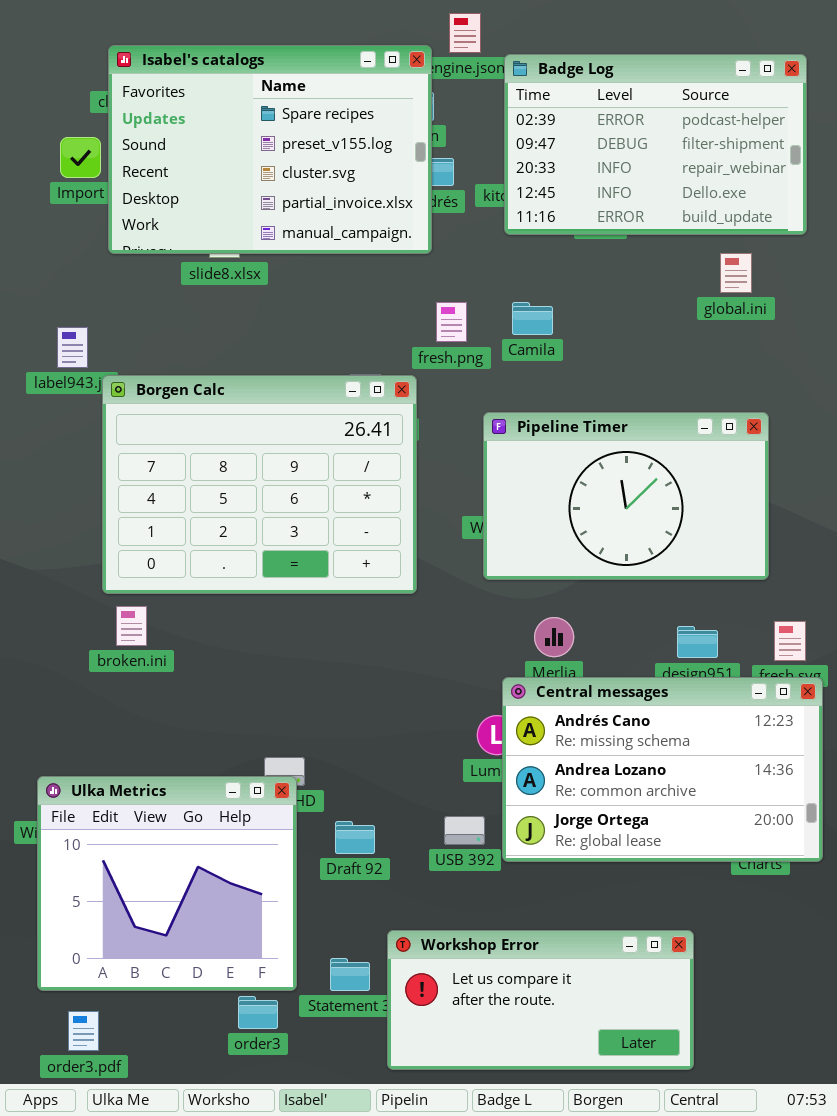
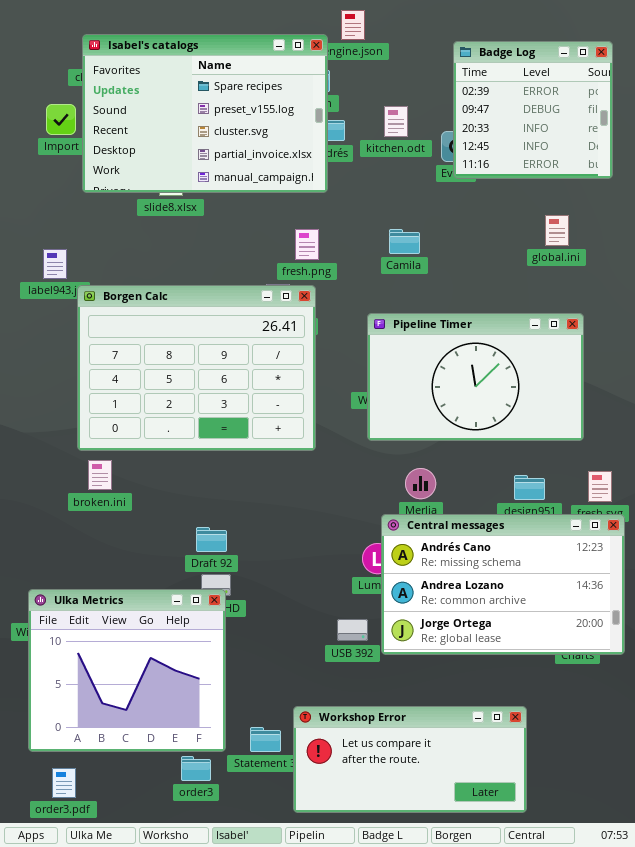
Badge Log: [504,54,807,235] -> [453,41,613,179], resized
global.ini: [720,253,752,293] -> [545,215,569,246], moved
fresh.png: [436,302,467,342] -> [295,229,319,260], moved
Draft 92: [335,821,375,854] -> [196,527,227,552], moved

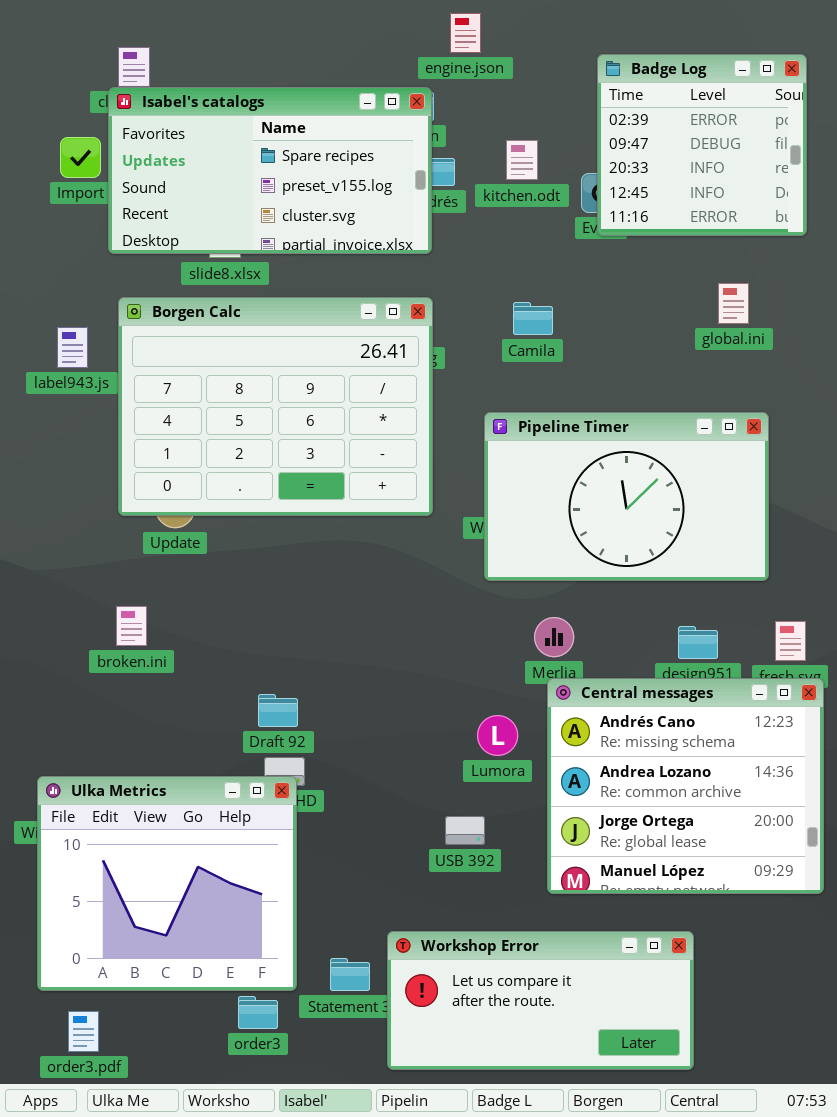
Isabel's catalogs: [82,34,328,193] -> [108,87,432,254], resized
Borgen Calc: [77,285,316,451] -> [118,297,433,516], moved
Central messages: [381,514,625,655] -> [547,678,824,894], resized

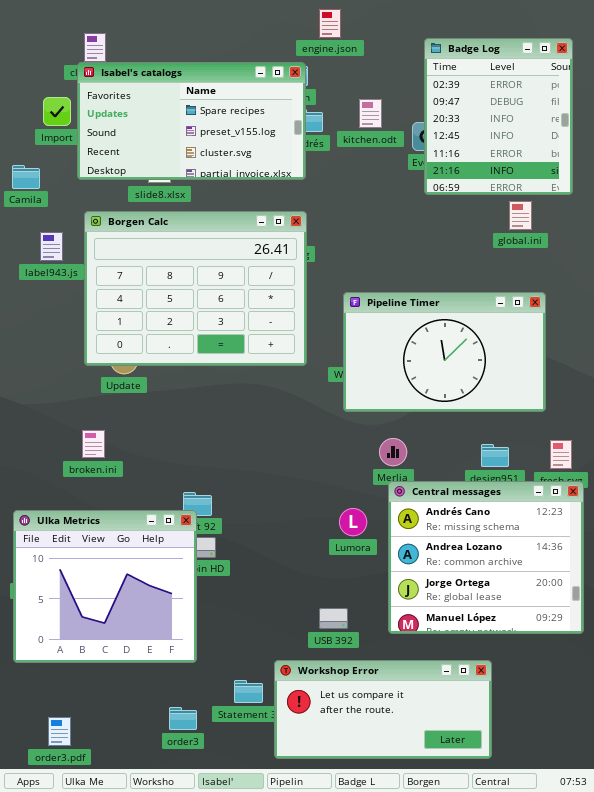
Badge Log: [597,54,807,236] -> [424,38,573,195], resized
Camila: [513,302,553,335] -> [12,165,40,189], moved
Ulka Metrics: [37,776,297,991] -> [13,510,197,663], moved
USB 392: [445,816,485,845] -> [319,608,348,629], moved

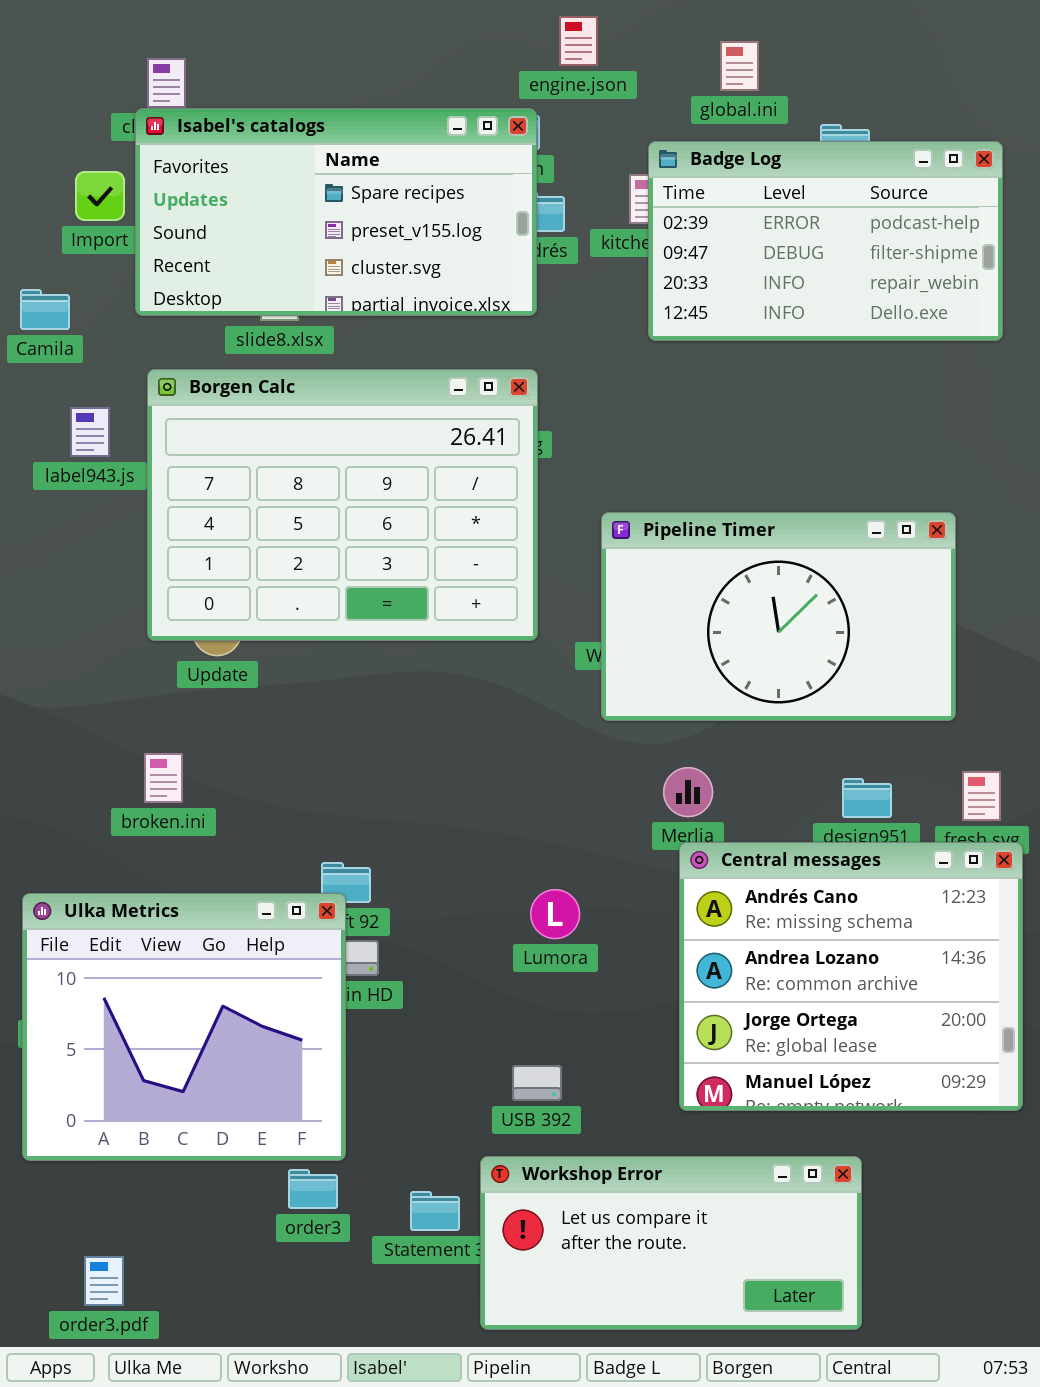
Badge Log: [424,38,573,195] -> [648,141,1003,341], resized
global.ini: [509,201,532,230] -> [720,41,759,91], moved
Lumora: [339,508,367,536] -> [530,889,580,939], moved
USB 392: [319,608,348,629] -> [512,1065,562,1101], moved
order3: [169,707,197,730] -> [288,1169,338,1209], moved

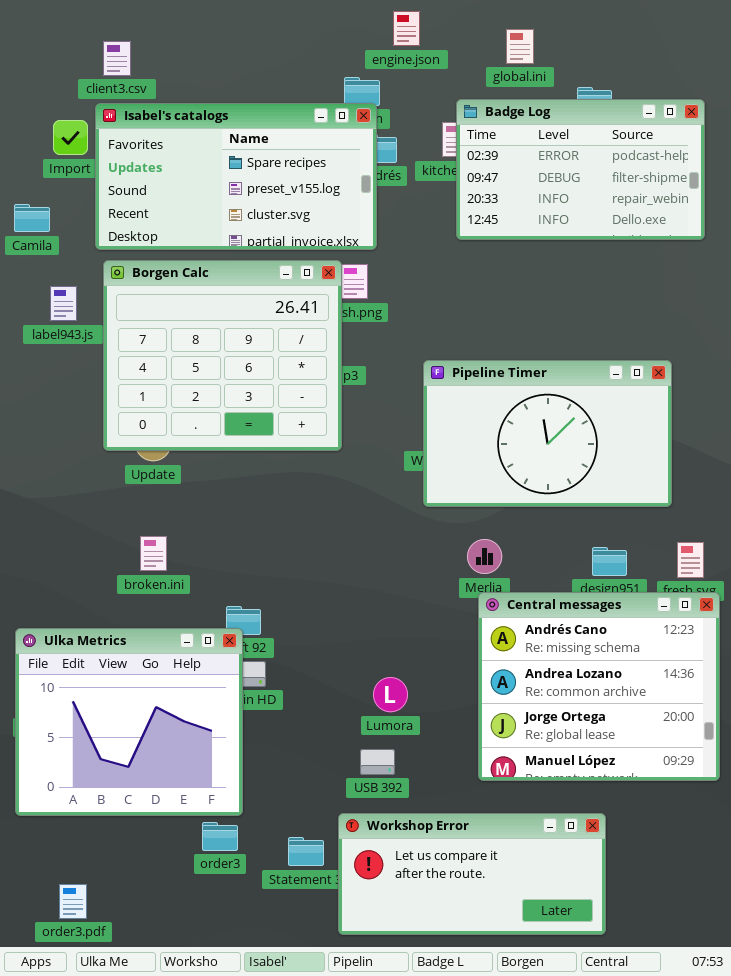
Isabel's catalogs: [135,108,537,316] -> [95,103,377,250], moved
Borgen Calc: [147,369,538,641] -> [103,260,342,451], resized
broken.ini: [144,753,183,803] -> [140,536,167,571], moved
Lumora: [530,889,580,939] -> [373,677,408,712], moved

